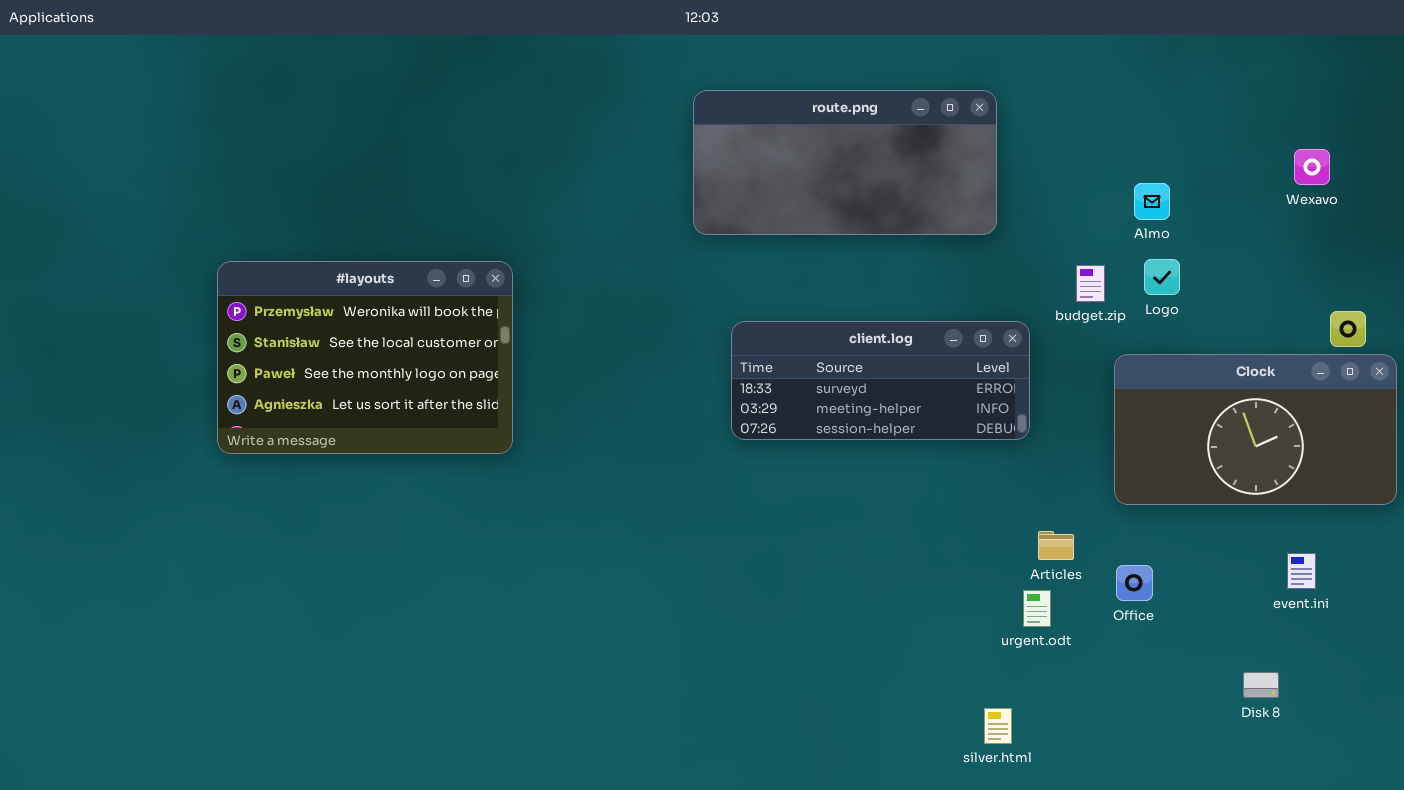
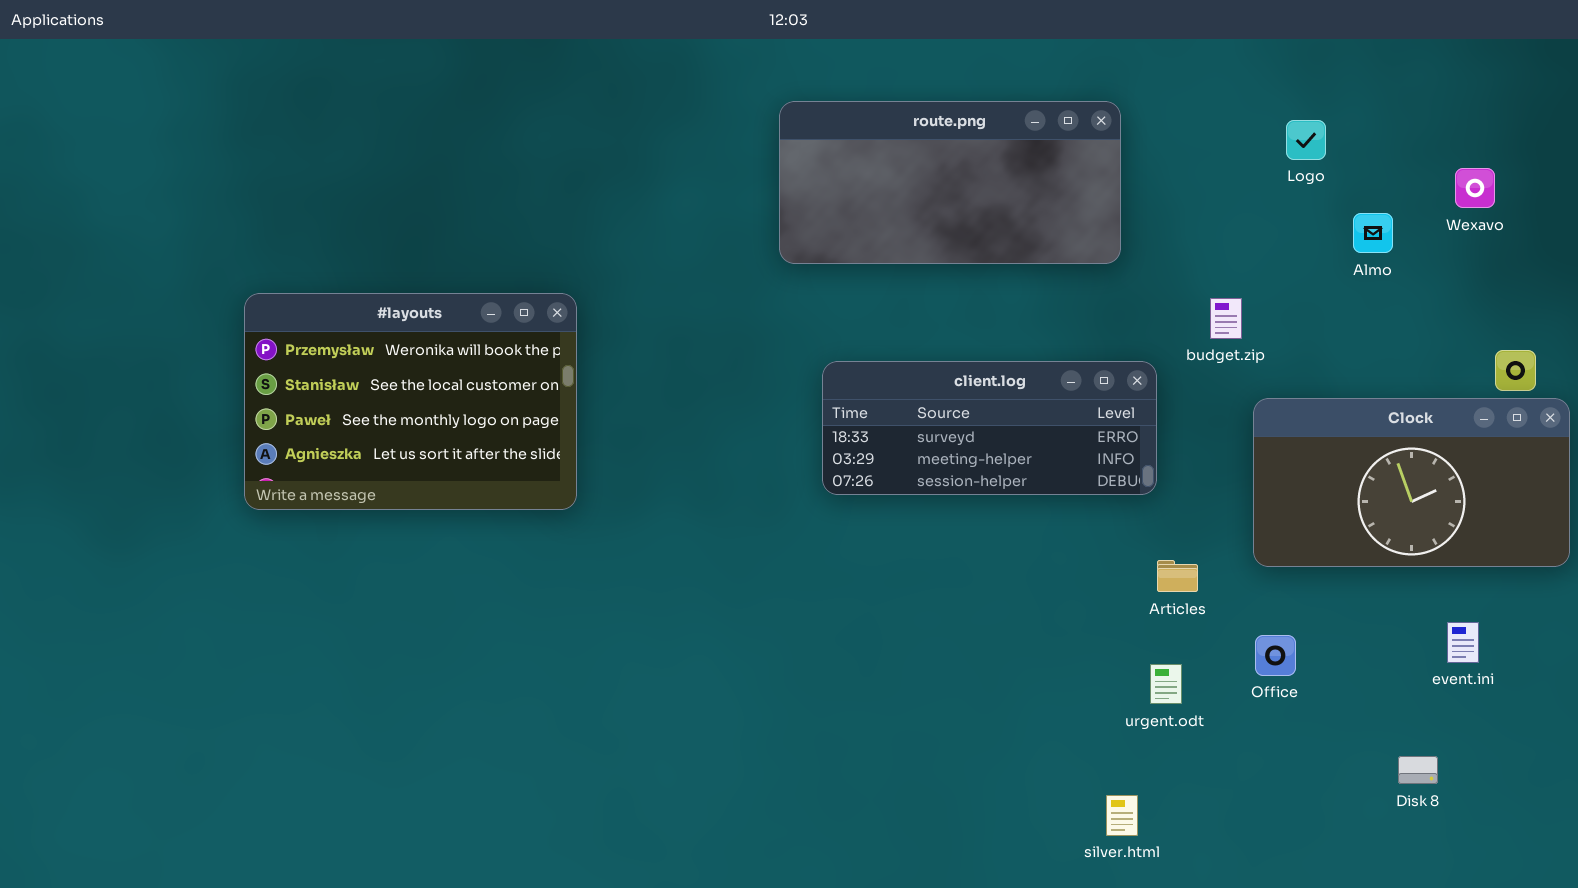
Almo: [1134,183,1170,220] -> [1353,213,1393,253], moved
Logo: [1144,259,1180,295] -> [1286,120,1326,160], moved
Articles: [1038,531,1074,560] -> [1157,560,1198,592], moved

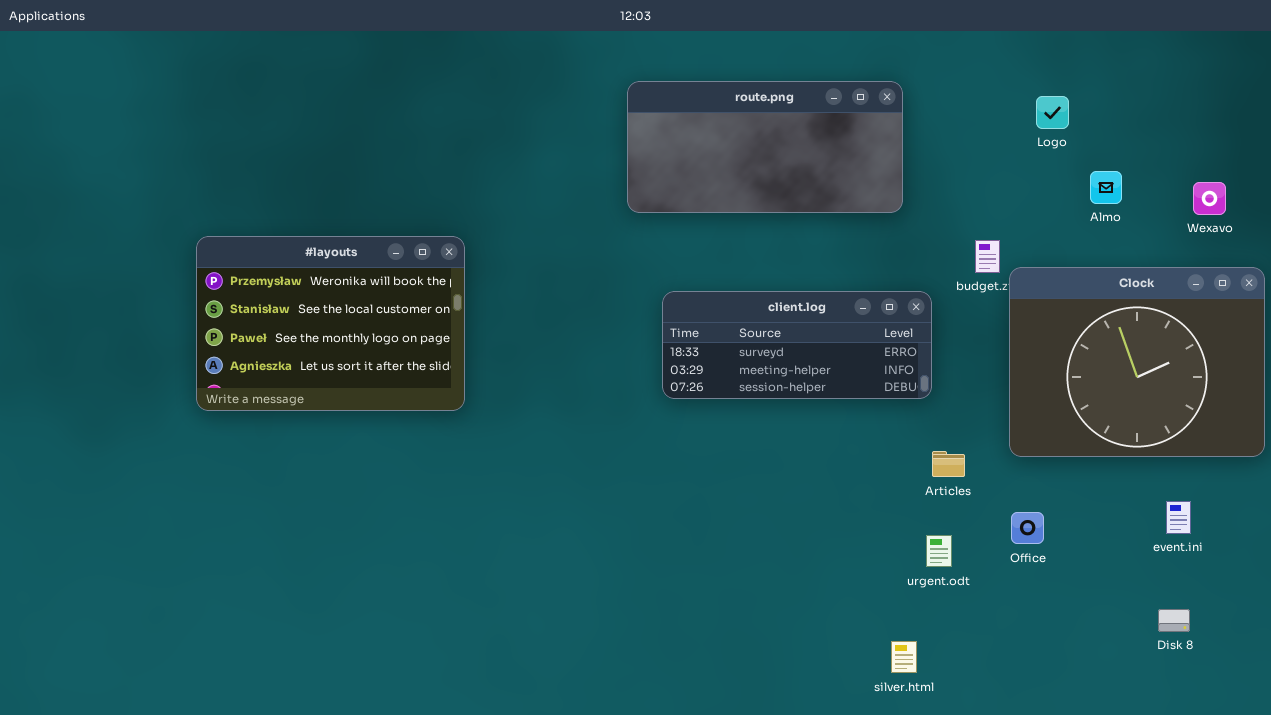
Wexavo: [1455,168,1495,208] -> [1193,182,1226,215], moved
Clock: [1253,398,1570,567] -> [1009,267,1265,457], resized
Disk 8: [1398,756,1438,784] -> [1158,609,1190,632], moved

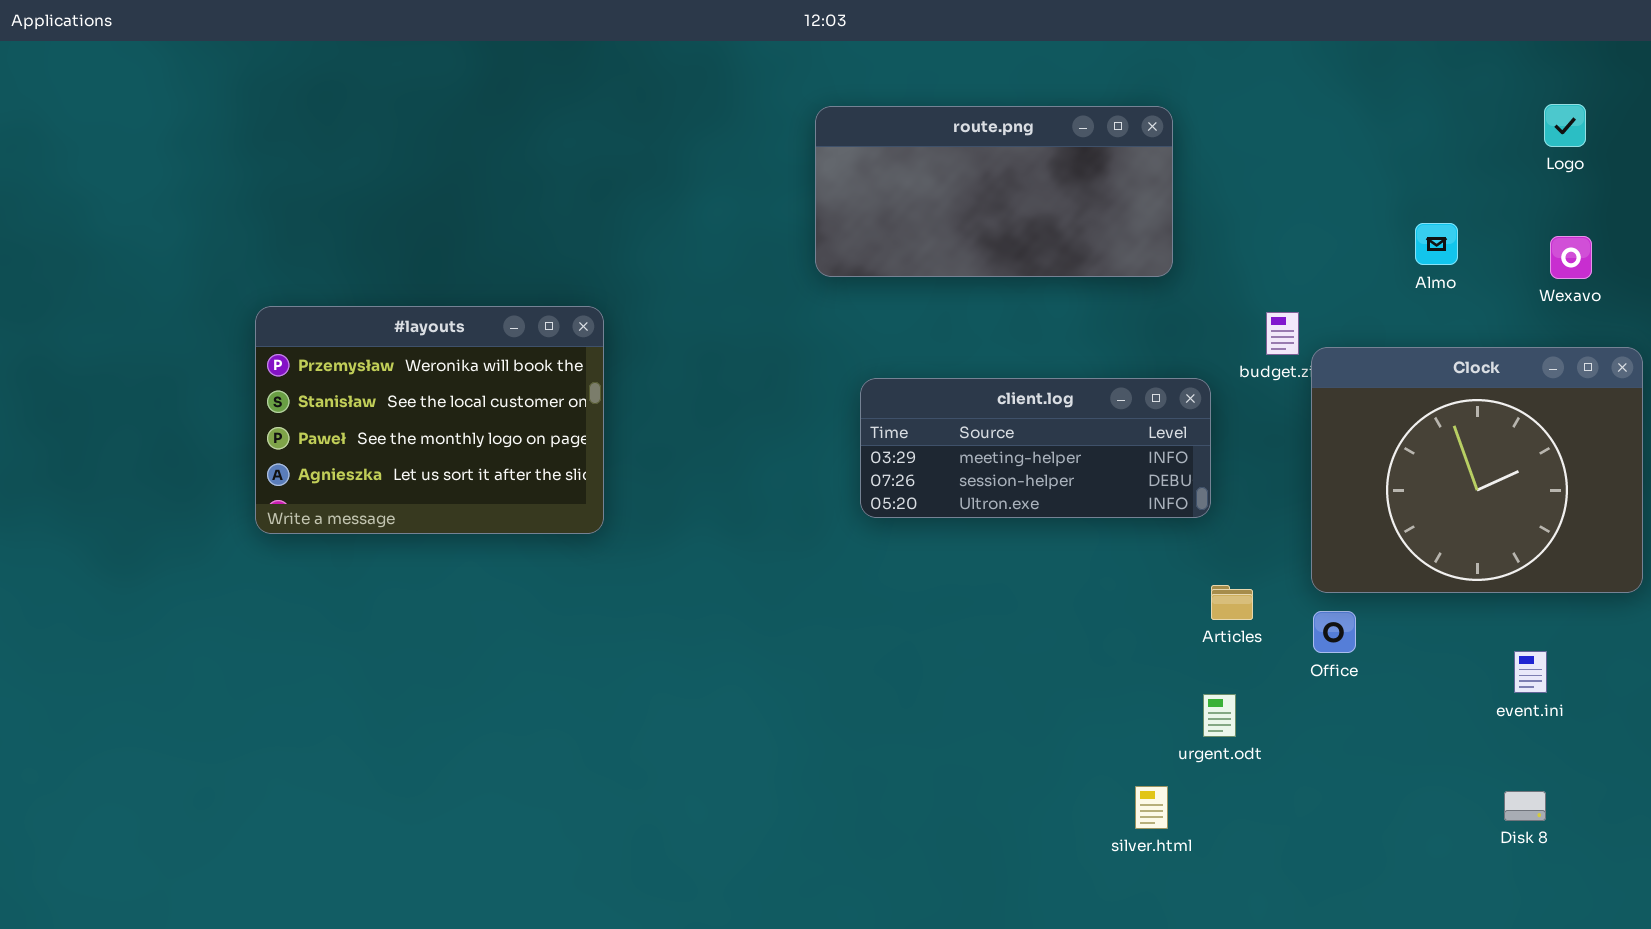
Logo: [1036,96,1069,129] -> [1544,104,1586,147], moved
client.log: [662,291,932,399] -> [860,378,1211,518], scrolled down 1 row
Office: [1011,512,1044,544] -> [1313,611,1356,653], moved
silver.html: [891,641,917,673] -> [1135,786,1168,829], moved

